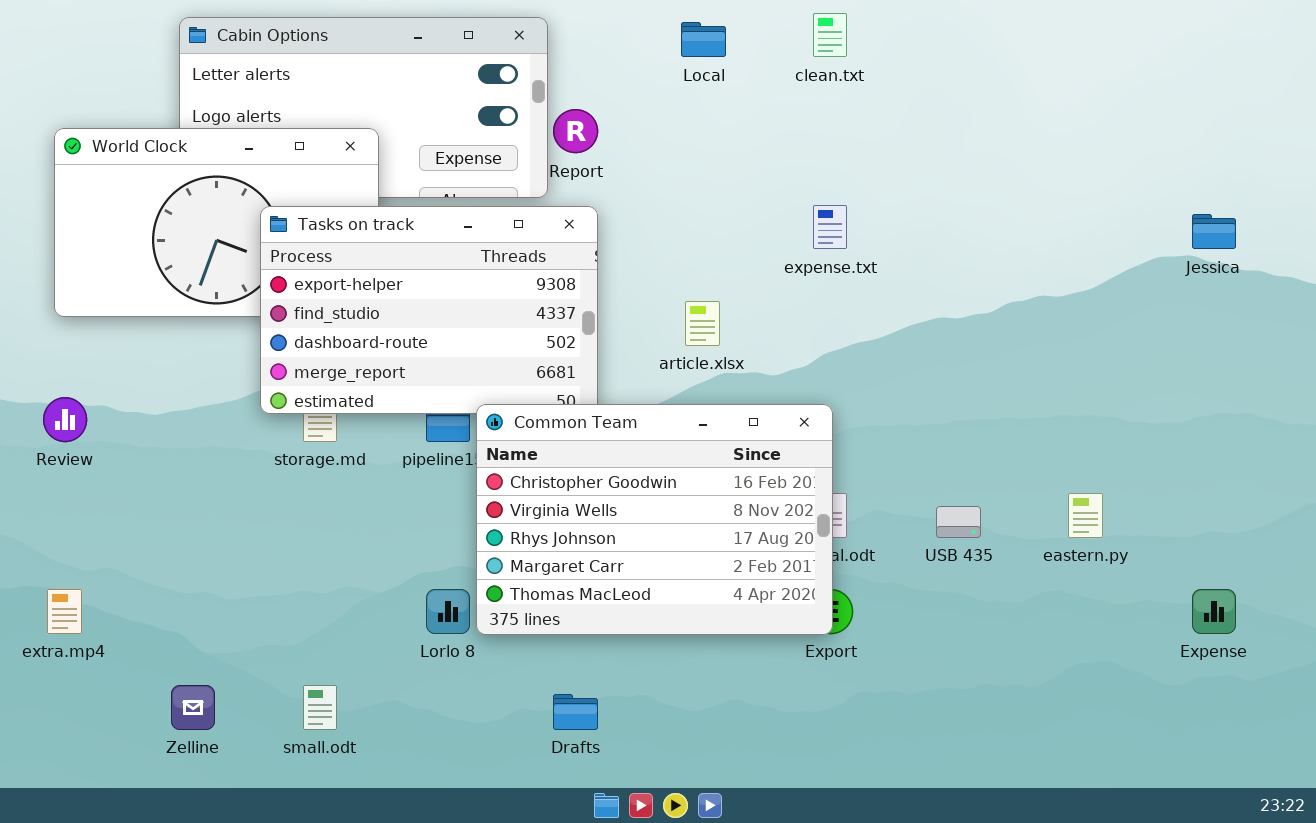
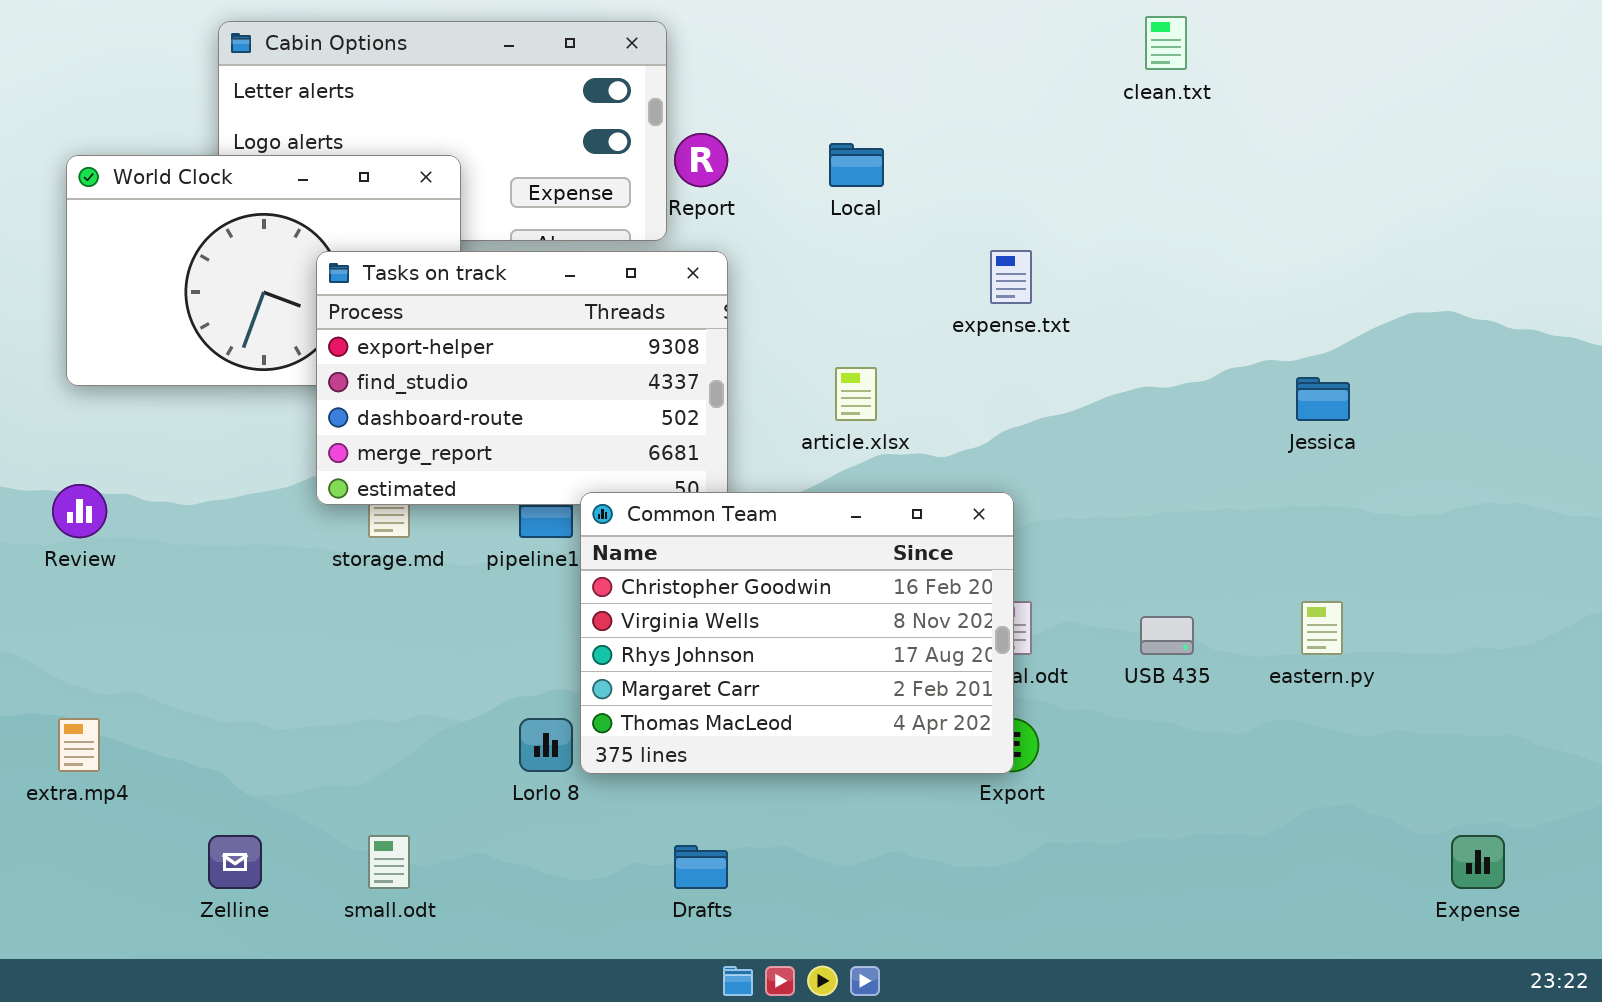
clean.txt: [813,13,847,57] -> [1145,16,1187,70], moved
Local: [681,22,726,57] -> [829,143,884,187], moved
Jessica: [1192,214,1236,249] -> [1296,377,1350,421], moved
Expense: [1192,589,1236,634] -> [1451,835,1505,889], moved

